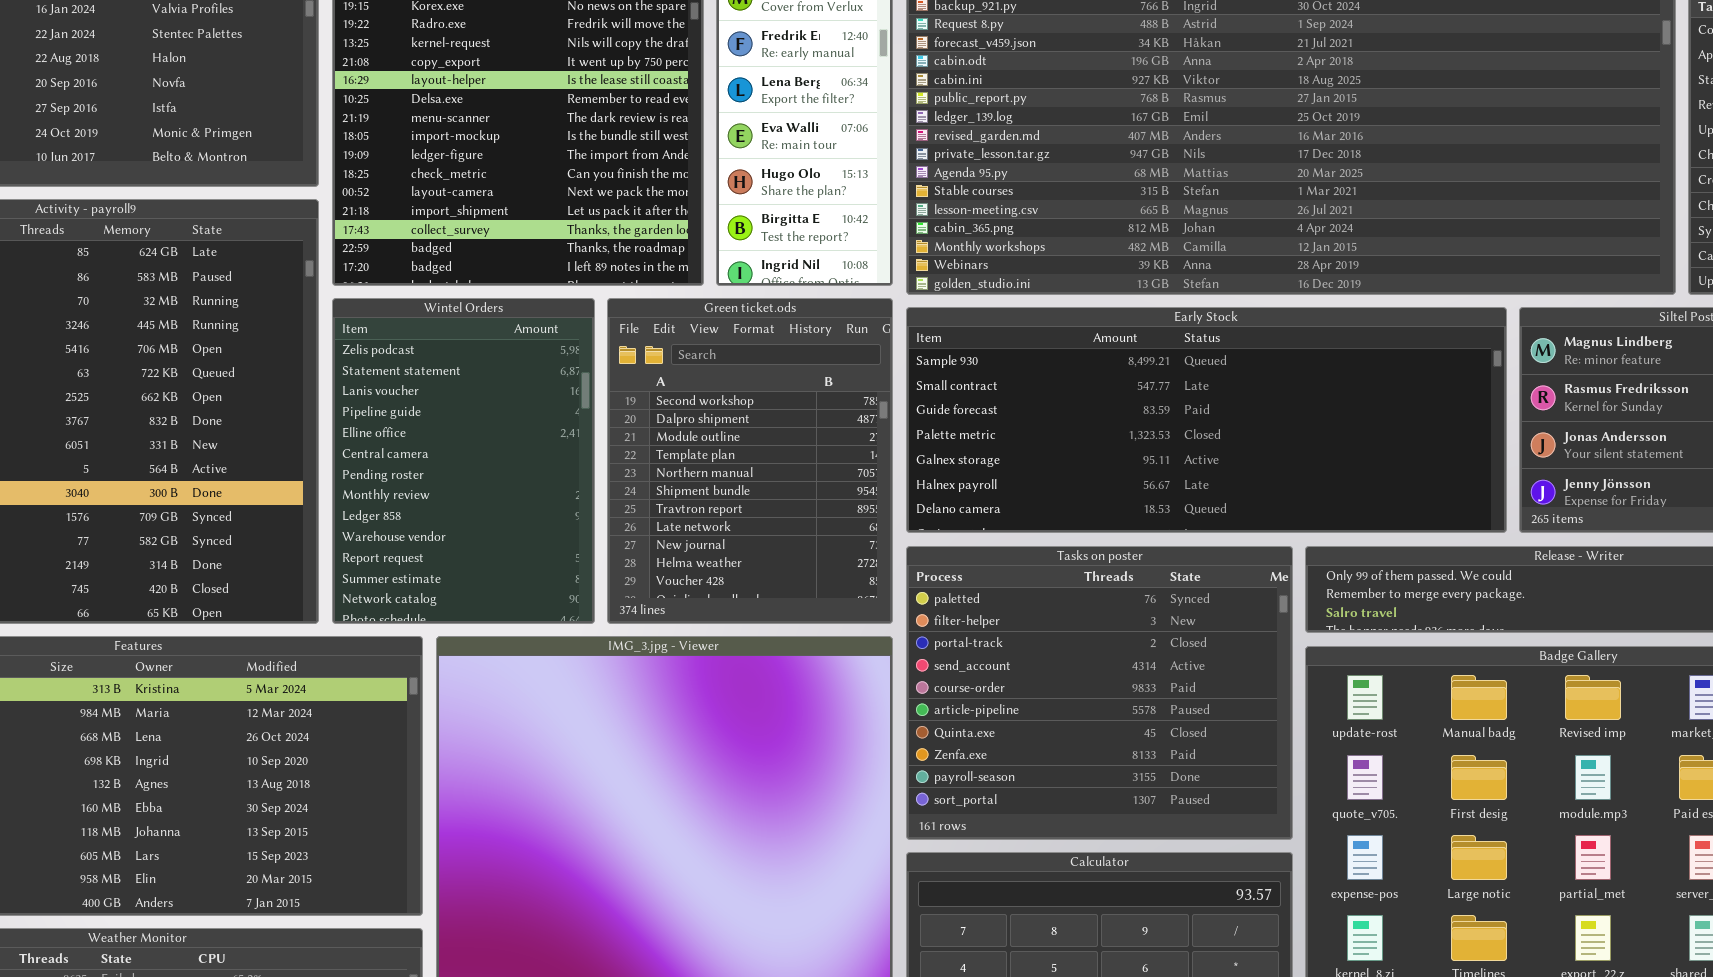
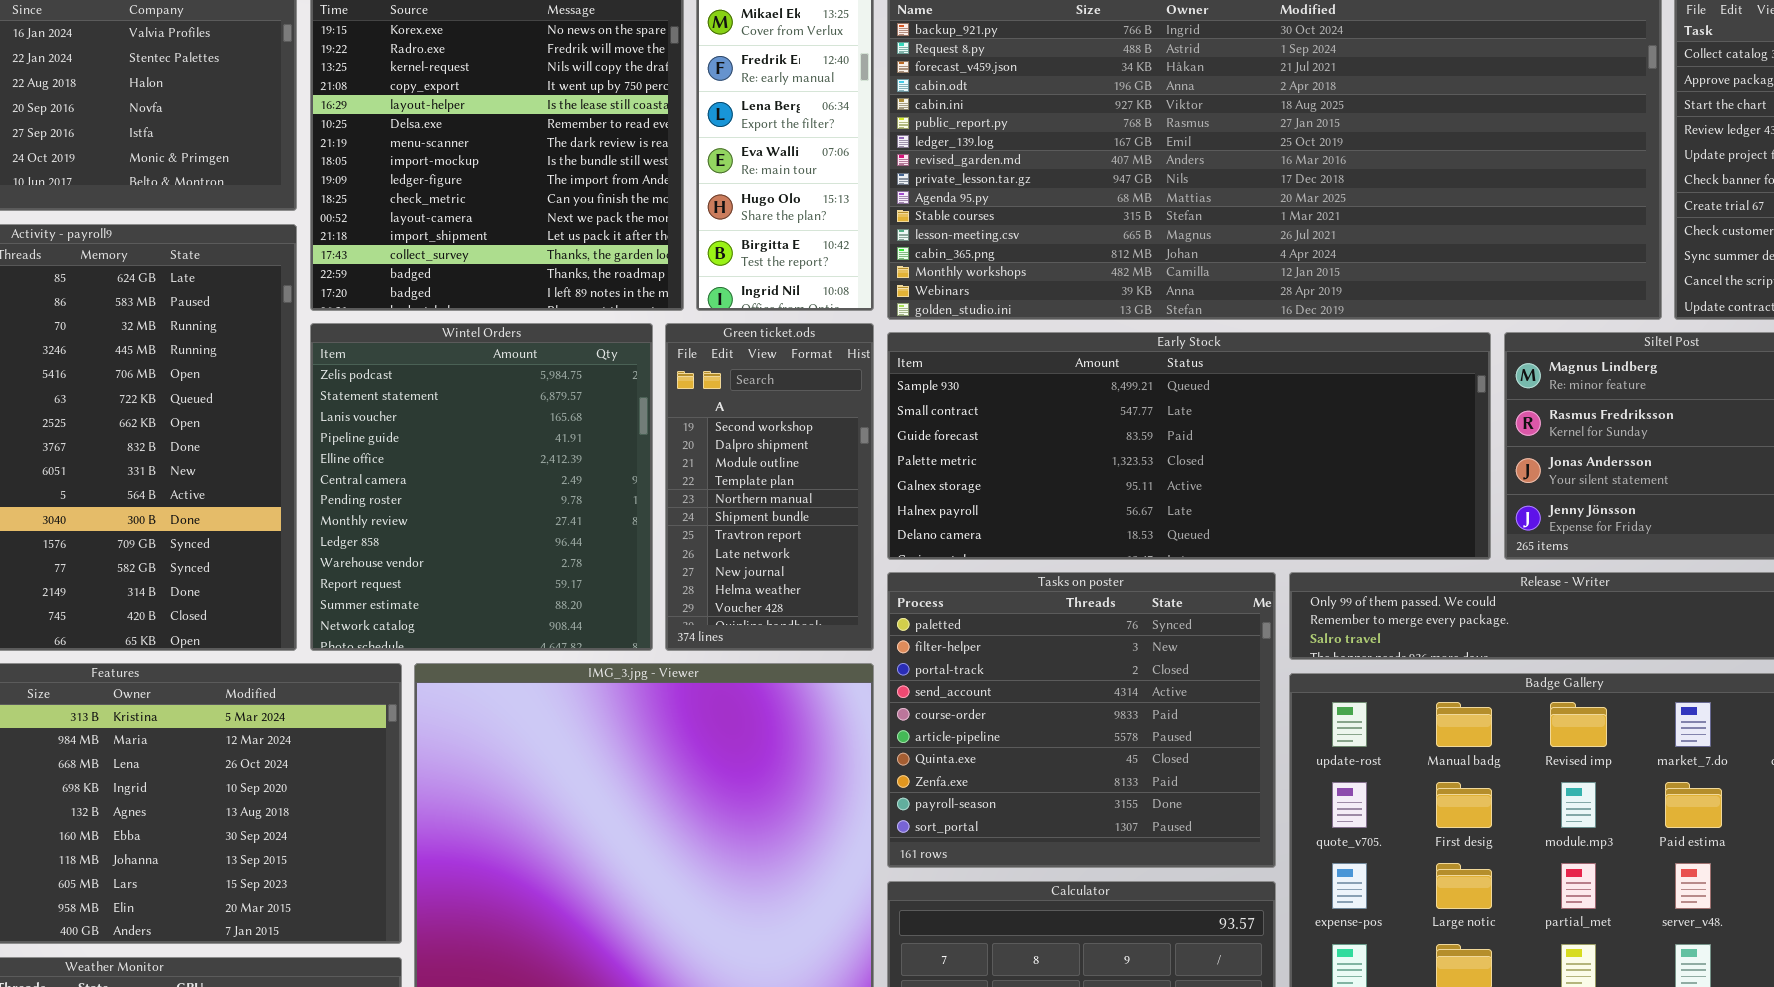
Wintel Orders: [332,298,595,624] -> [310,323,653,651], resized
Green ticket.ods: [607,298,893,624] -> [665,323,874,651], resized

